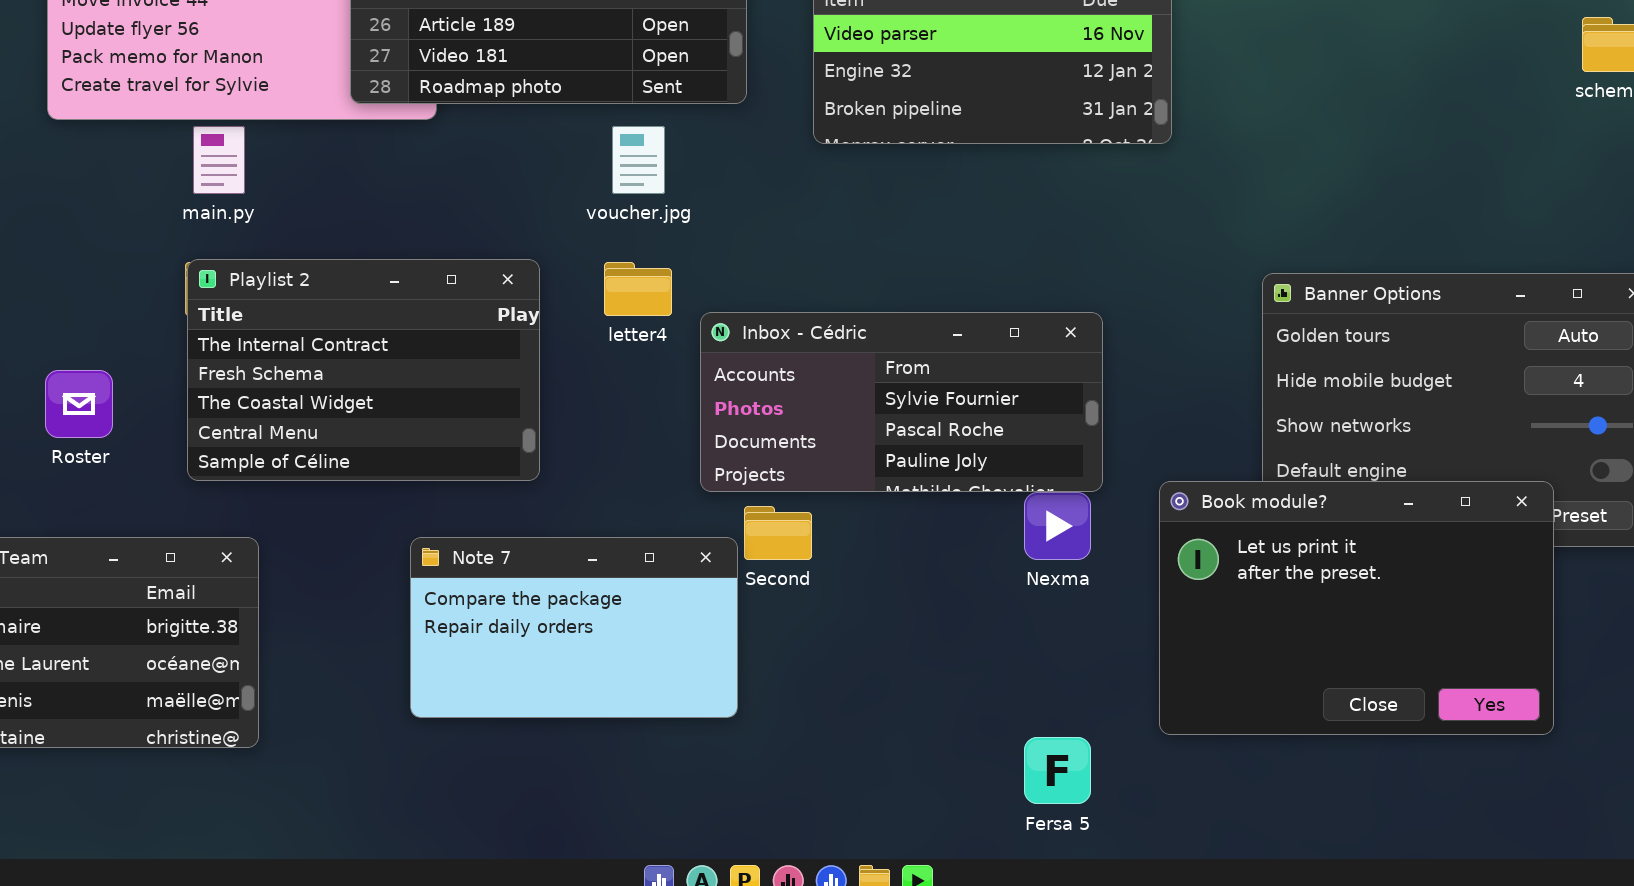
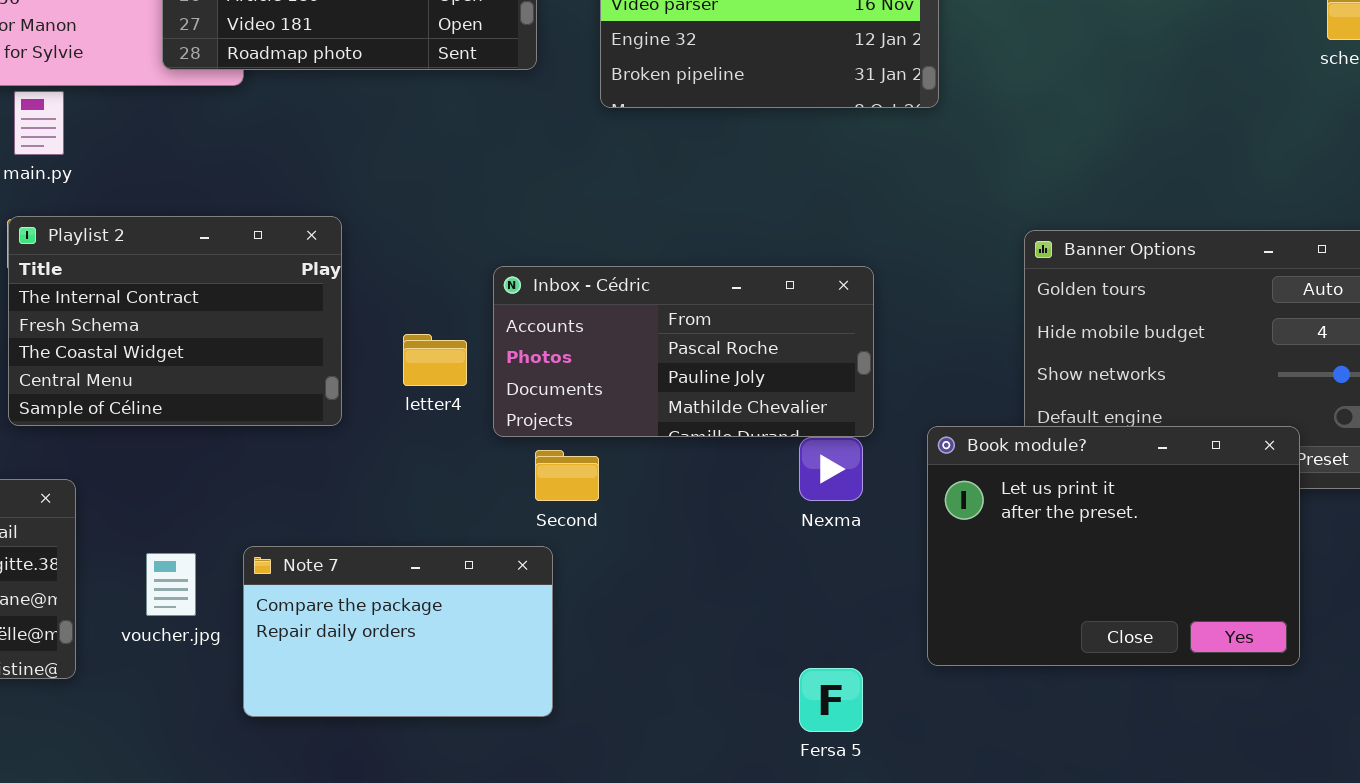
voucher.jpg: [612,126,665,194] -> [146,553,196,616], moved
letter4: [604,262,672,316] -> [403,334,467,386], moved
Inbox - Cédric: [700,312,1103,492] -> [493,266,874,437], scrolled down 1 row
Note 7: [410,537,738,718] -> [243,546,553,717], moved

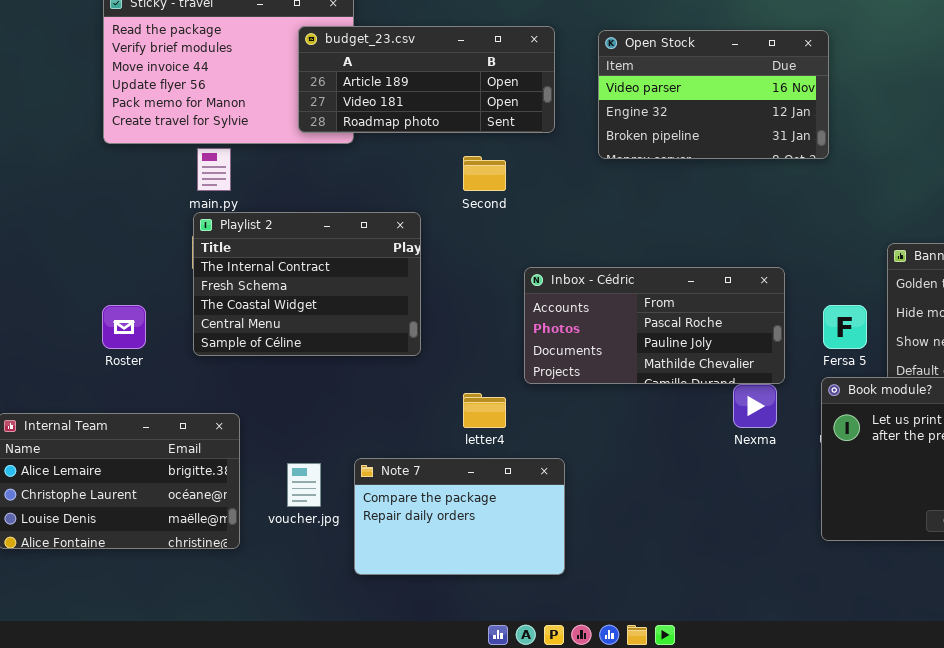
Playlist 2: [8,216,342,426] -> [193,212,421,356], moved
letter4: [403,334,467,386] -> [463,393,506,428], moved
Second: [535,450,599,501] -> [463,156,506,191], moved
Fersa 5: [799,668,863,732] -> [823,305,867,349], moved

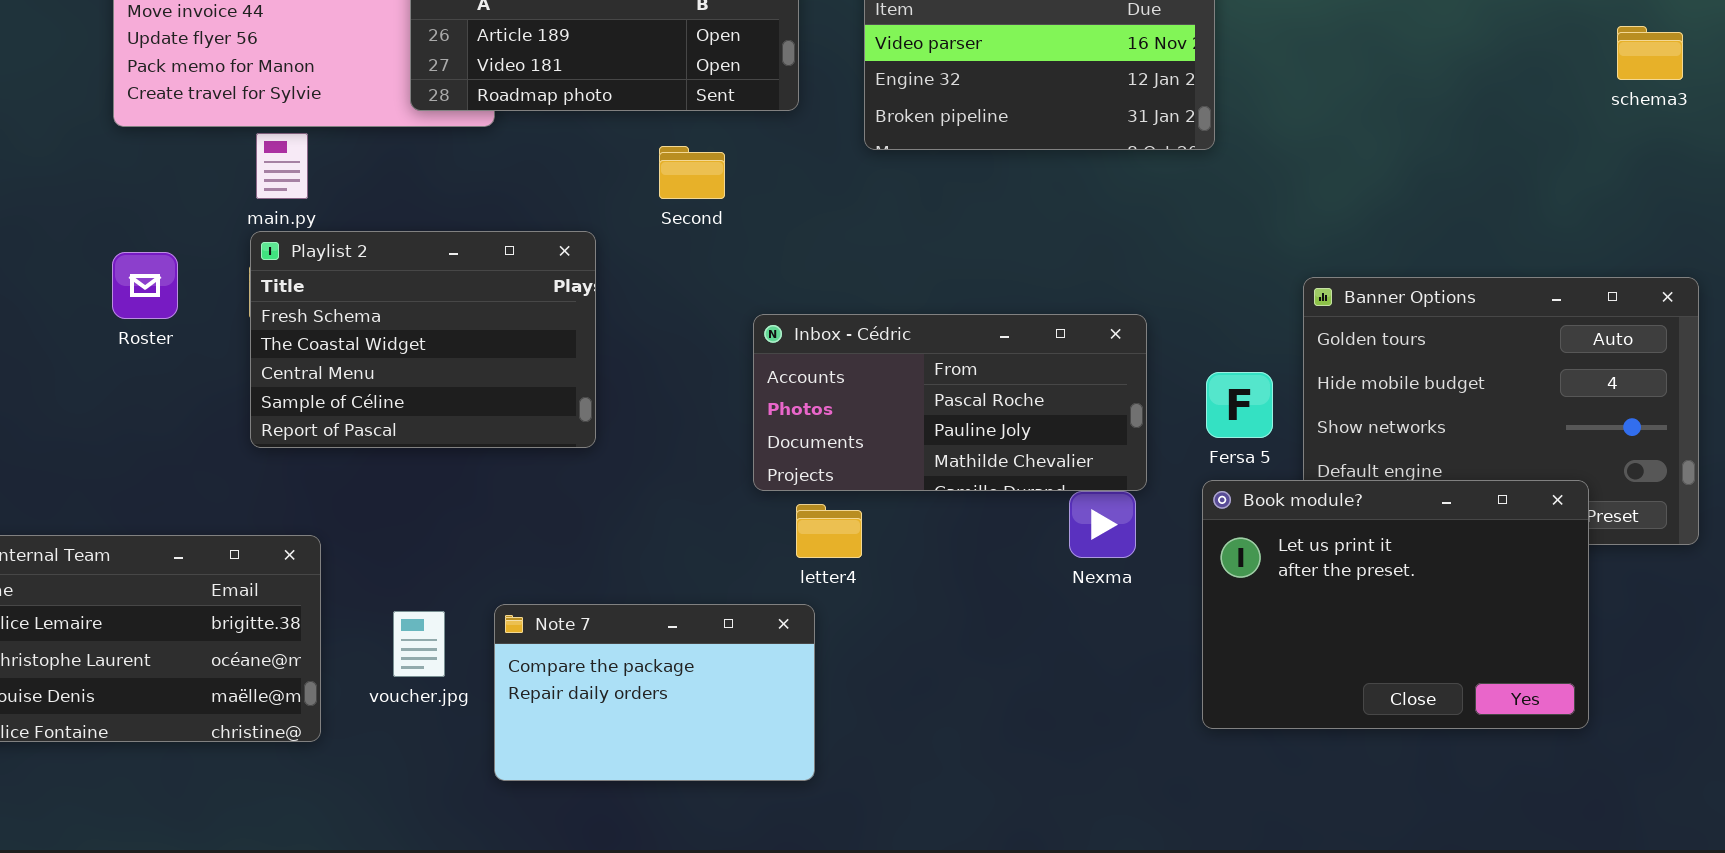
Playlist 2: [193,212,421,356] -> [250,231,596,448], scrolled down 1 row
Roster: [102,305,146,349] -> [112,252,178,319], moved
letter4: [463,393,506,428] -> [796,504,862,558], moved

